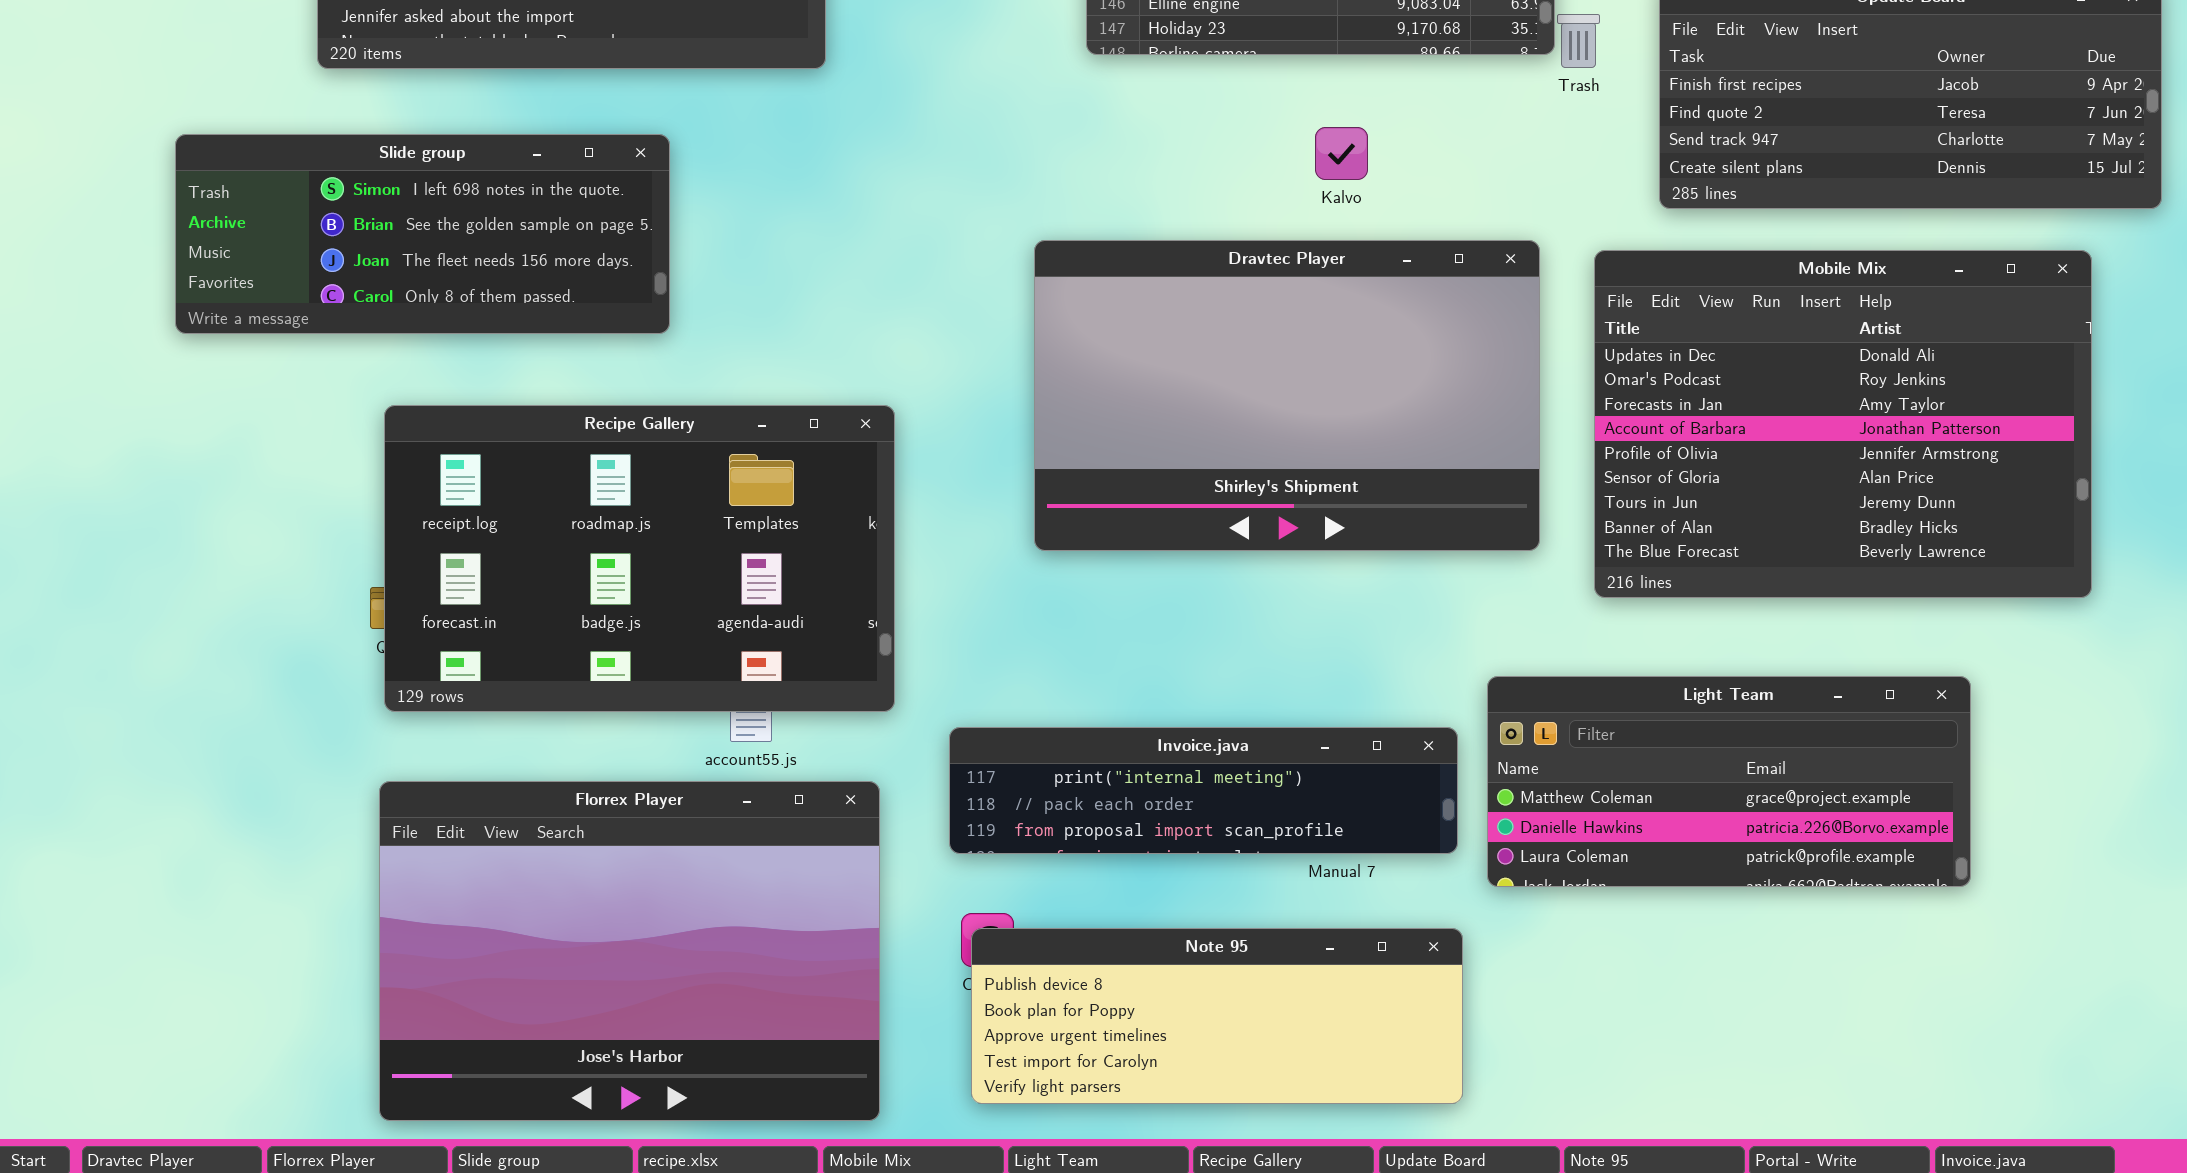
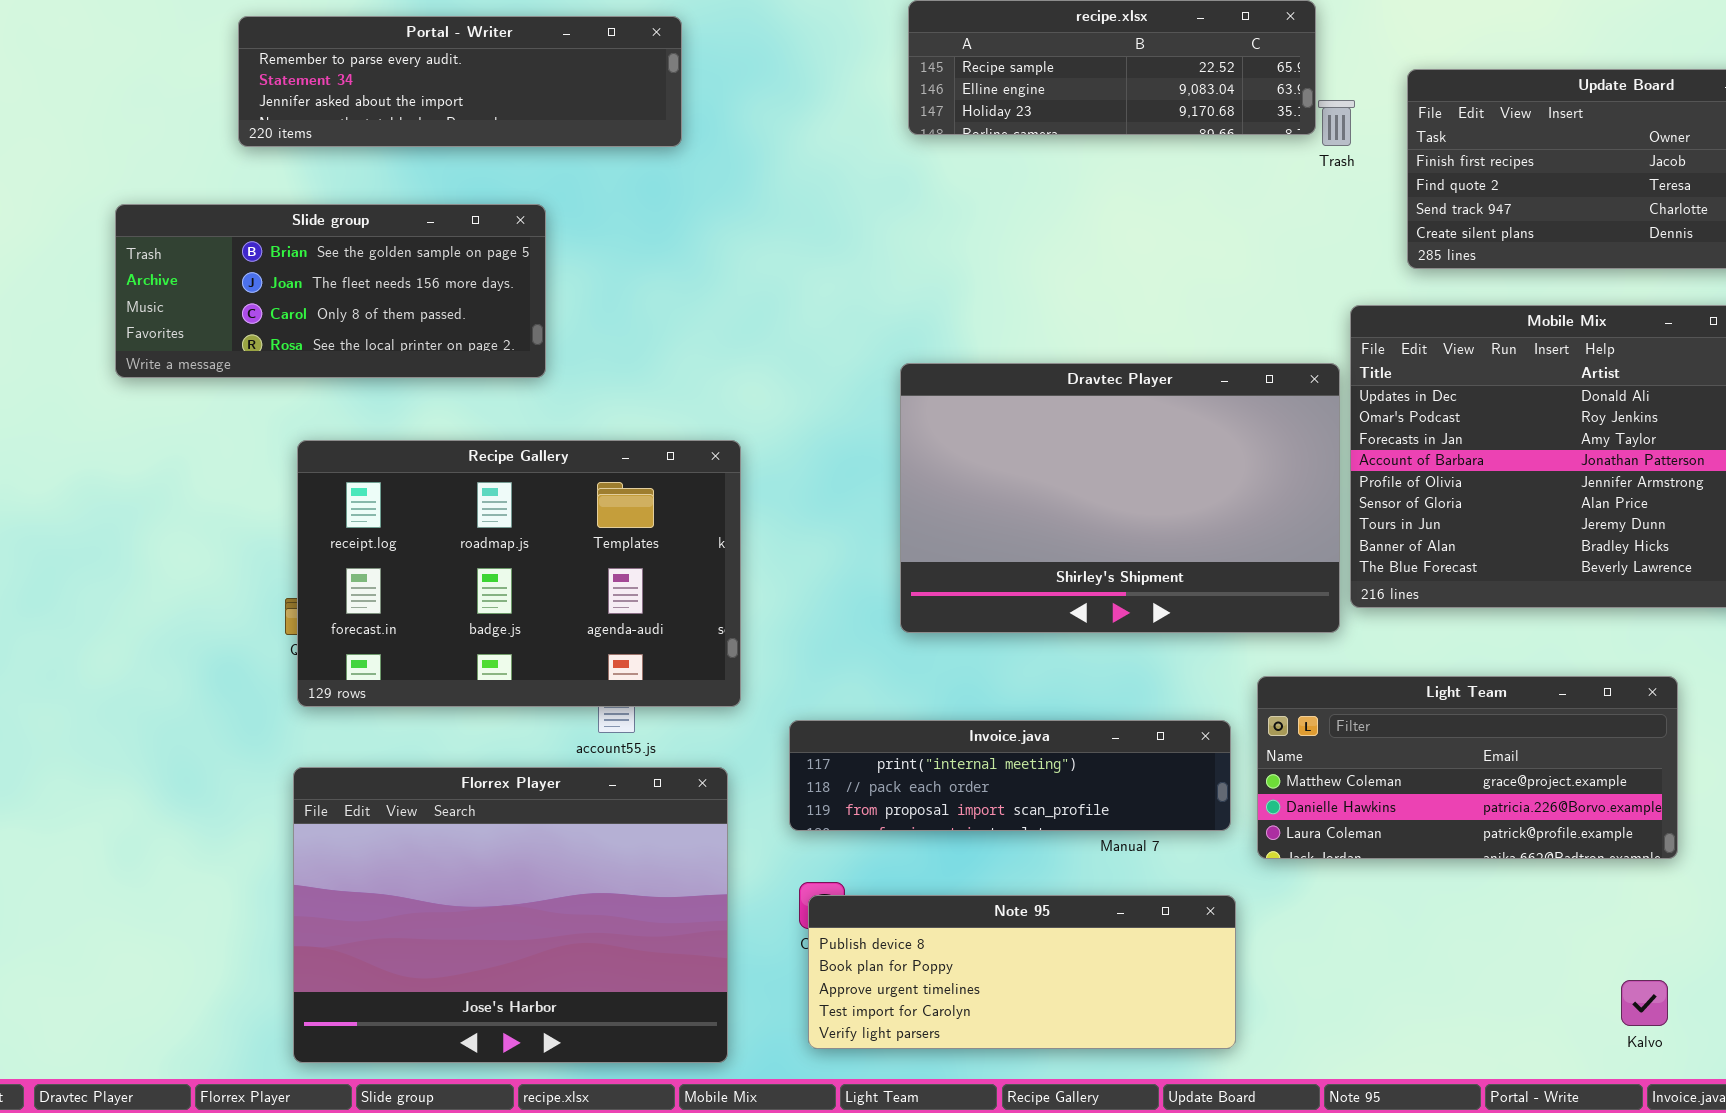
Kalvo: [1315,127,1368,180] -> [1621,980,1668,1026], moved
Slide group: [175,134,670,334] -> [115,204,546,378], scrolled down 1 row
Dravtec Player: [1034,240,1540,551] -> [900,363,1340,633], moved

